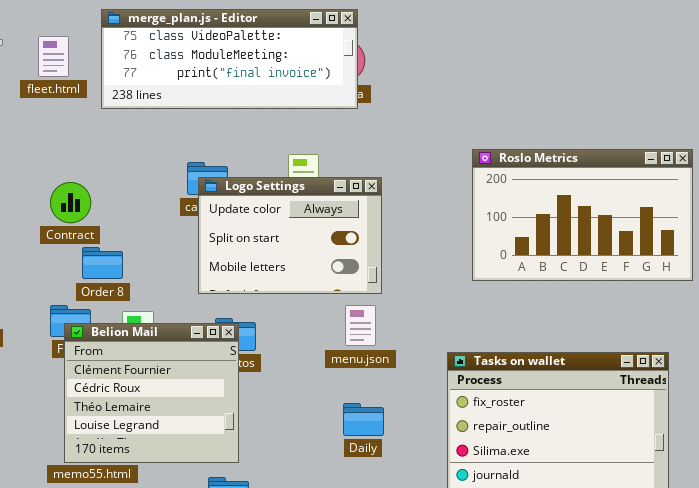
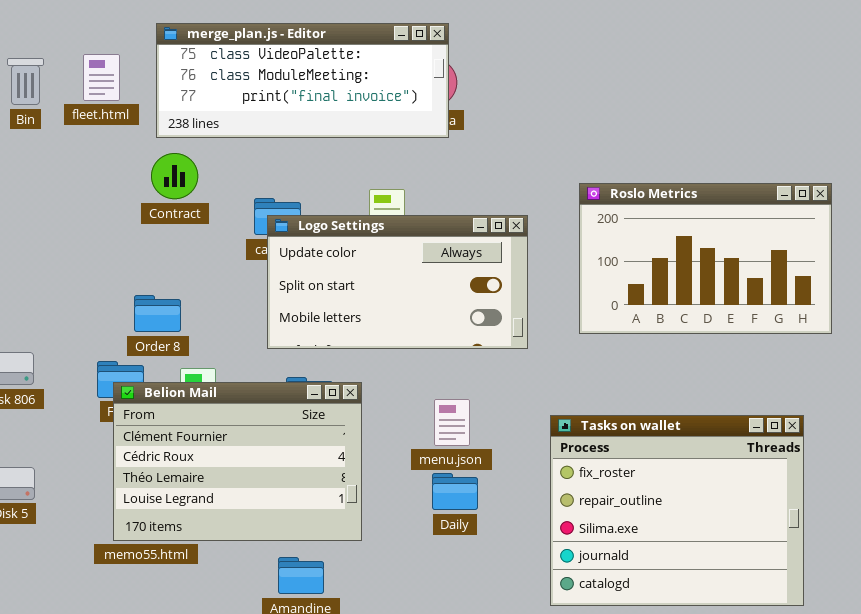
Logo Settings: [198,177,382,294] -> [267,215,528,349], resized
Contract: [50,182,91,223] -> [151,153,198,199], moved
menu.json: [345,305,376,346] -> [434,399,470,446], moved
Belion Mail: [64,323,239,463] -> [113,382,362,541], resized

